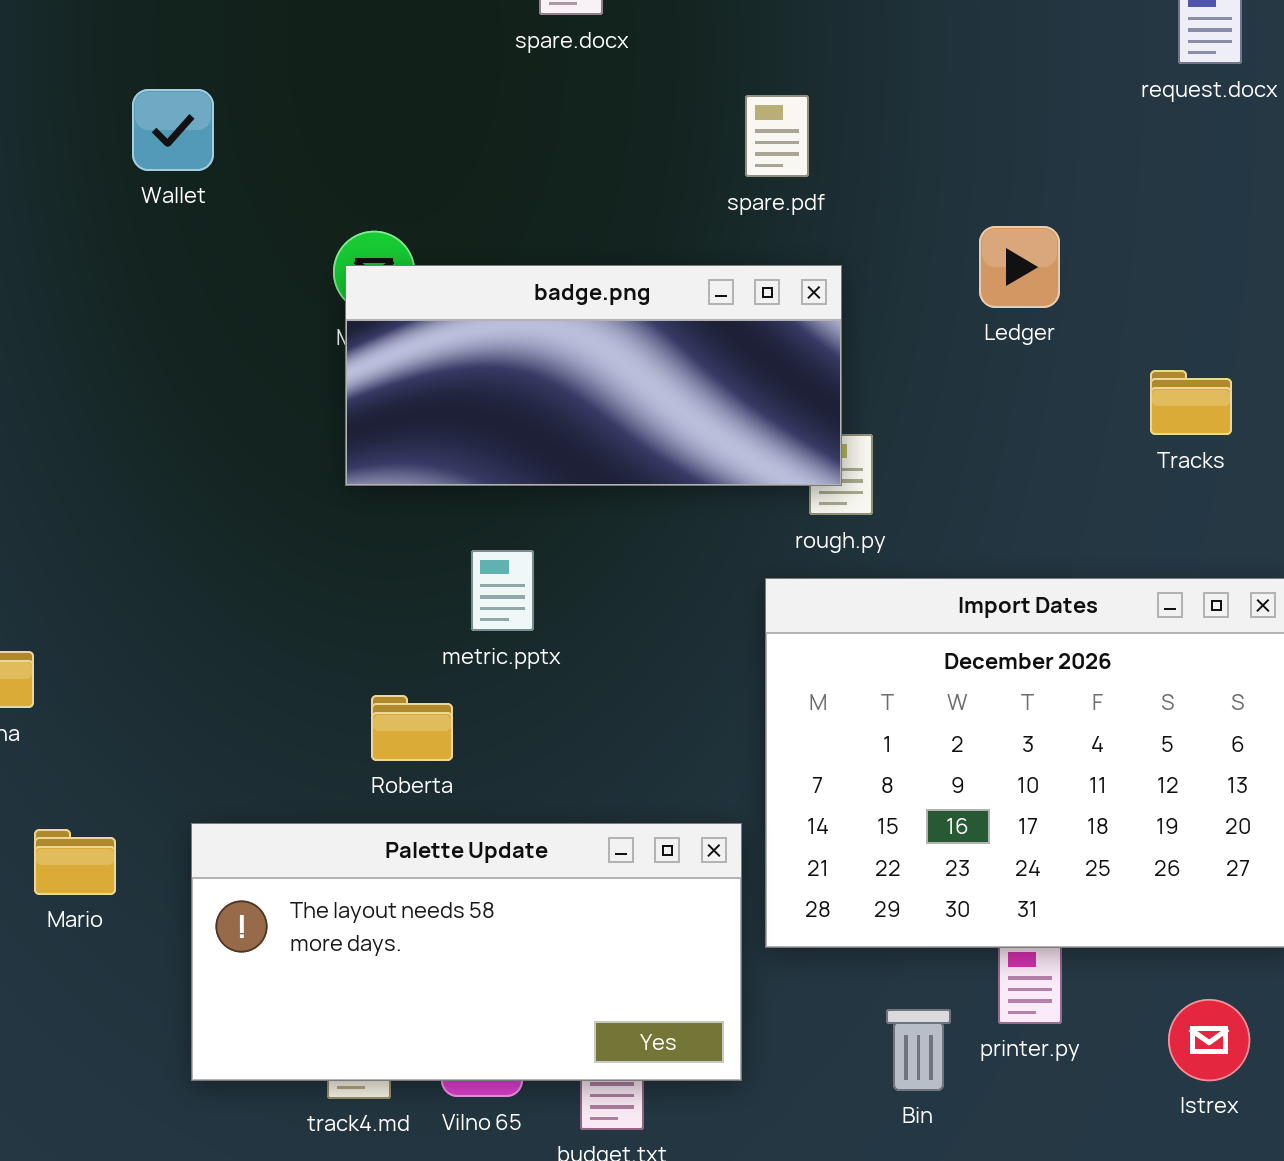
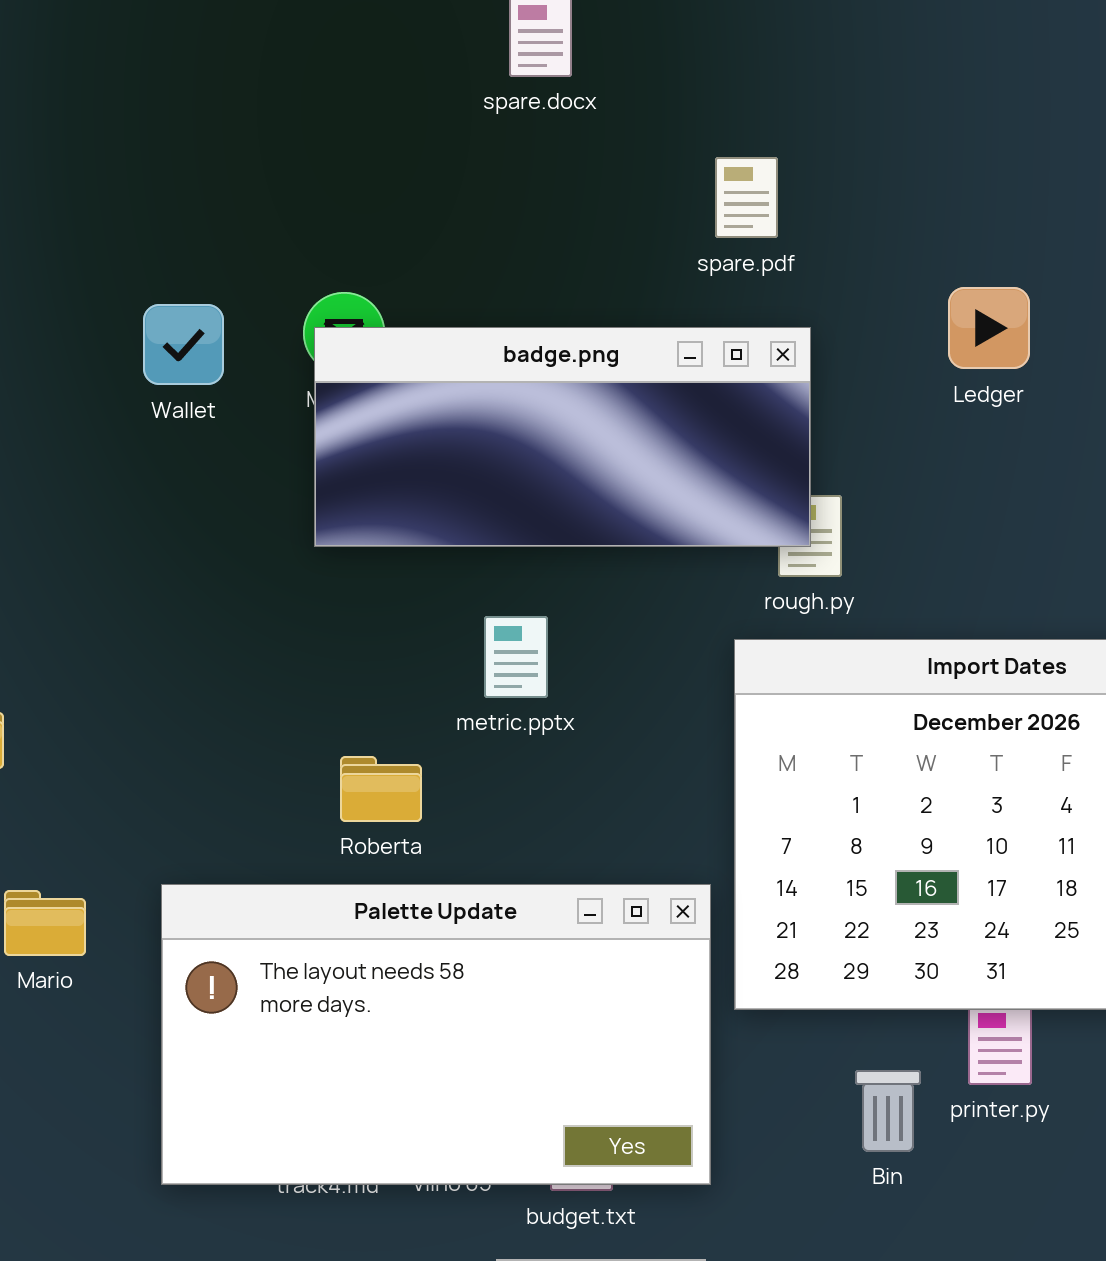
Wallet: [132,89,214,171] -> [143,304,224,385], moved
metric.pptx: [471,550,534,631] -> [484,616,548,698], moved
Palette Update: [191,823,742,1081] -> [161,884,711,1185], resized

